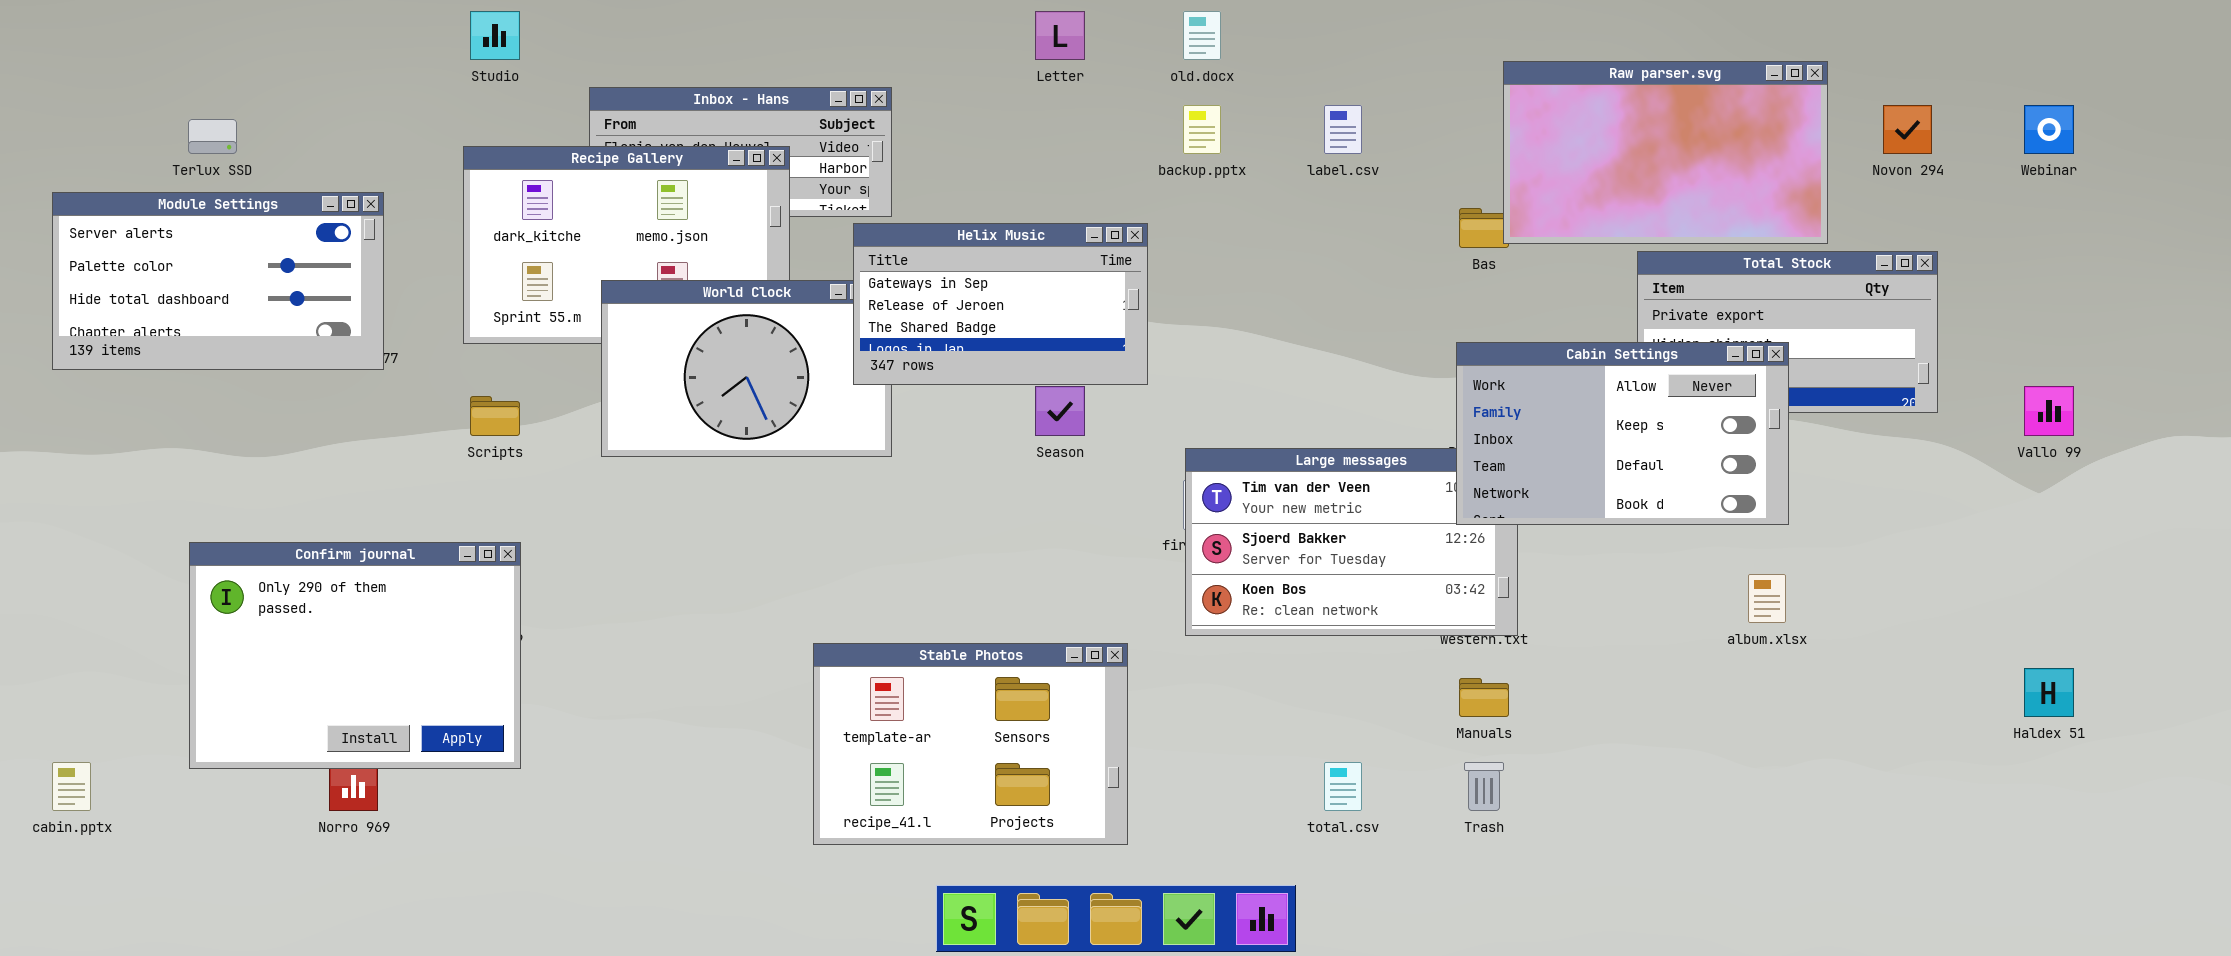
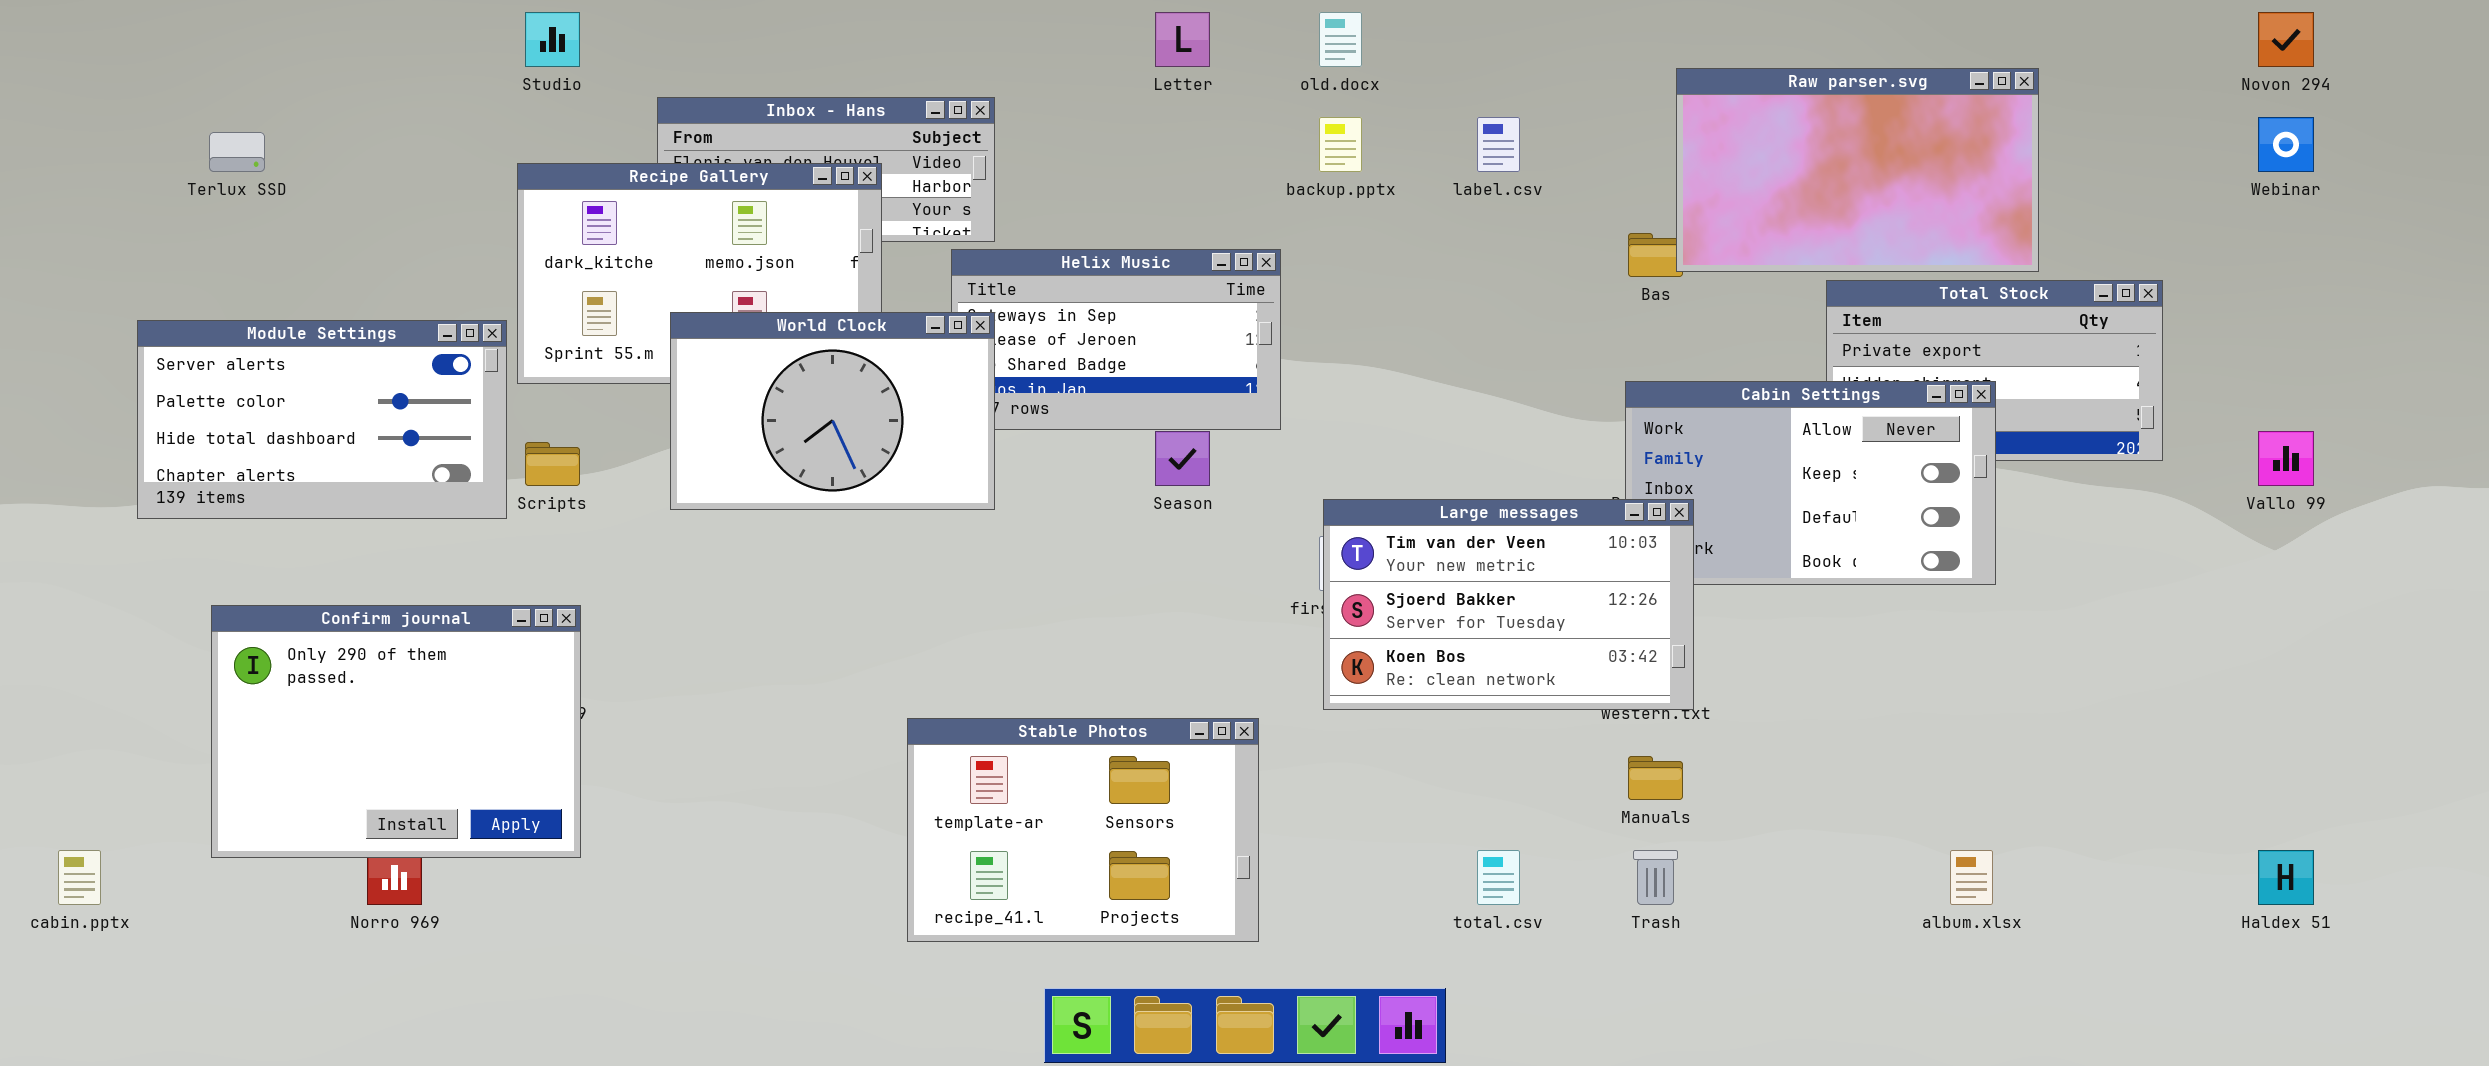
Novon 294: [1883,105,1932,154] -> [2258,12,2314,67], moved
Module Settings: [52,192,384,370] -> [137,320,507,519], moved
World Clock: [601,280,892,457] -> [670,312,995,510], raised
Large messages: [1185,448,1518,636] -> [1323,499,1694,710], raised
album.xlsx: [1748,574,1786,623] -> [1950,850,1993,905], moved
Haldex 51: [2024,668,2074,717] -> [2258,850,2314,905], moved

